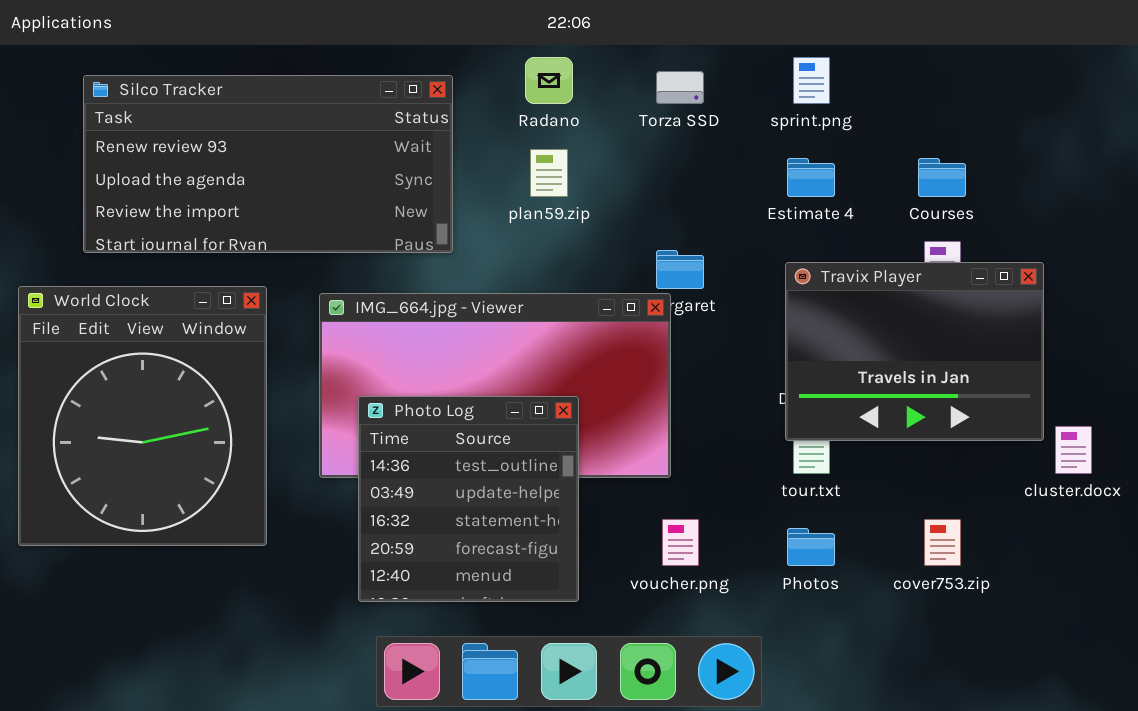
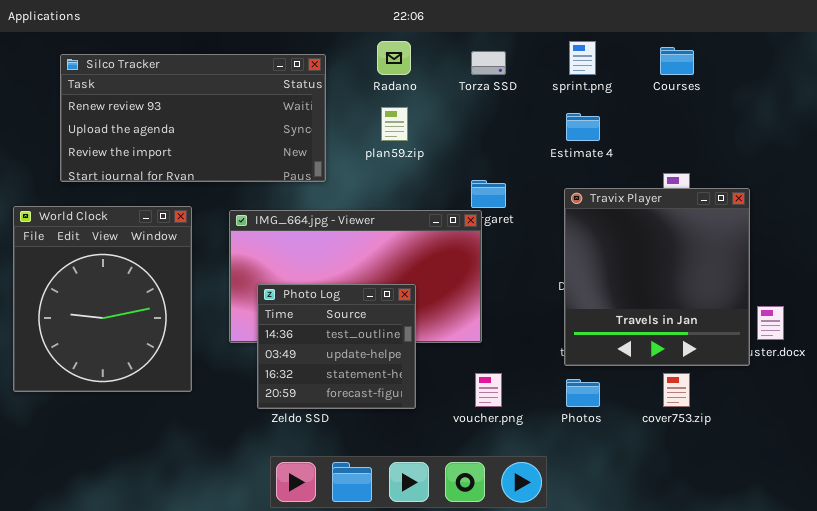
Courses: [918,158,966,197] -> [660,47,694,75], moved
Travix Player: [785,262,1044,441] -> [564,188,750,366], resized
Photo Log: [358,396,579,602] -> [257,284,416,409], resized

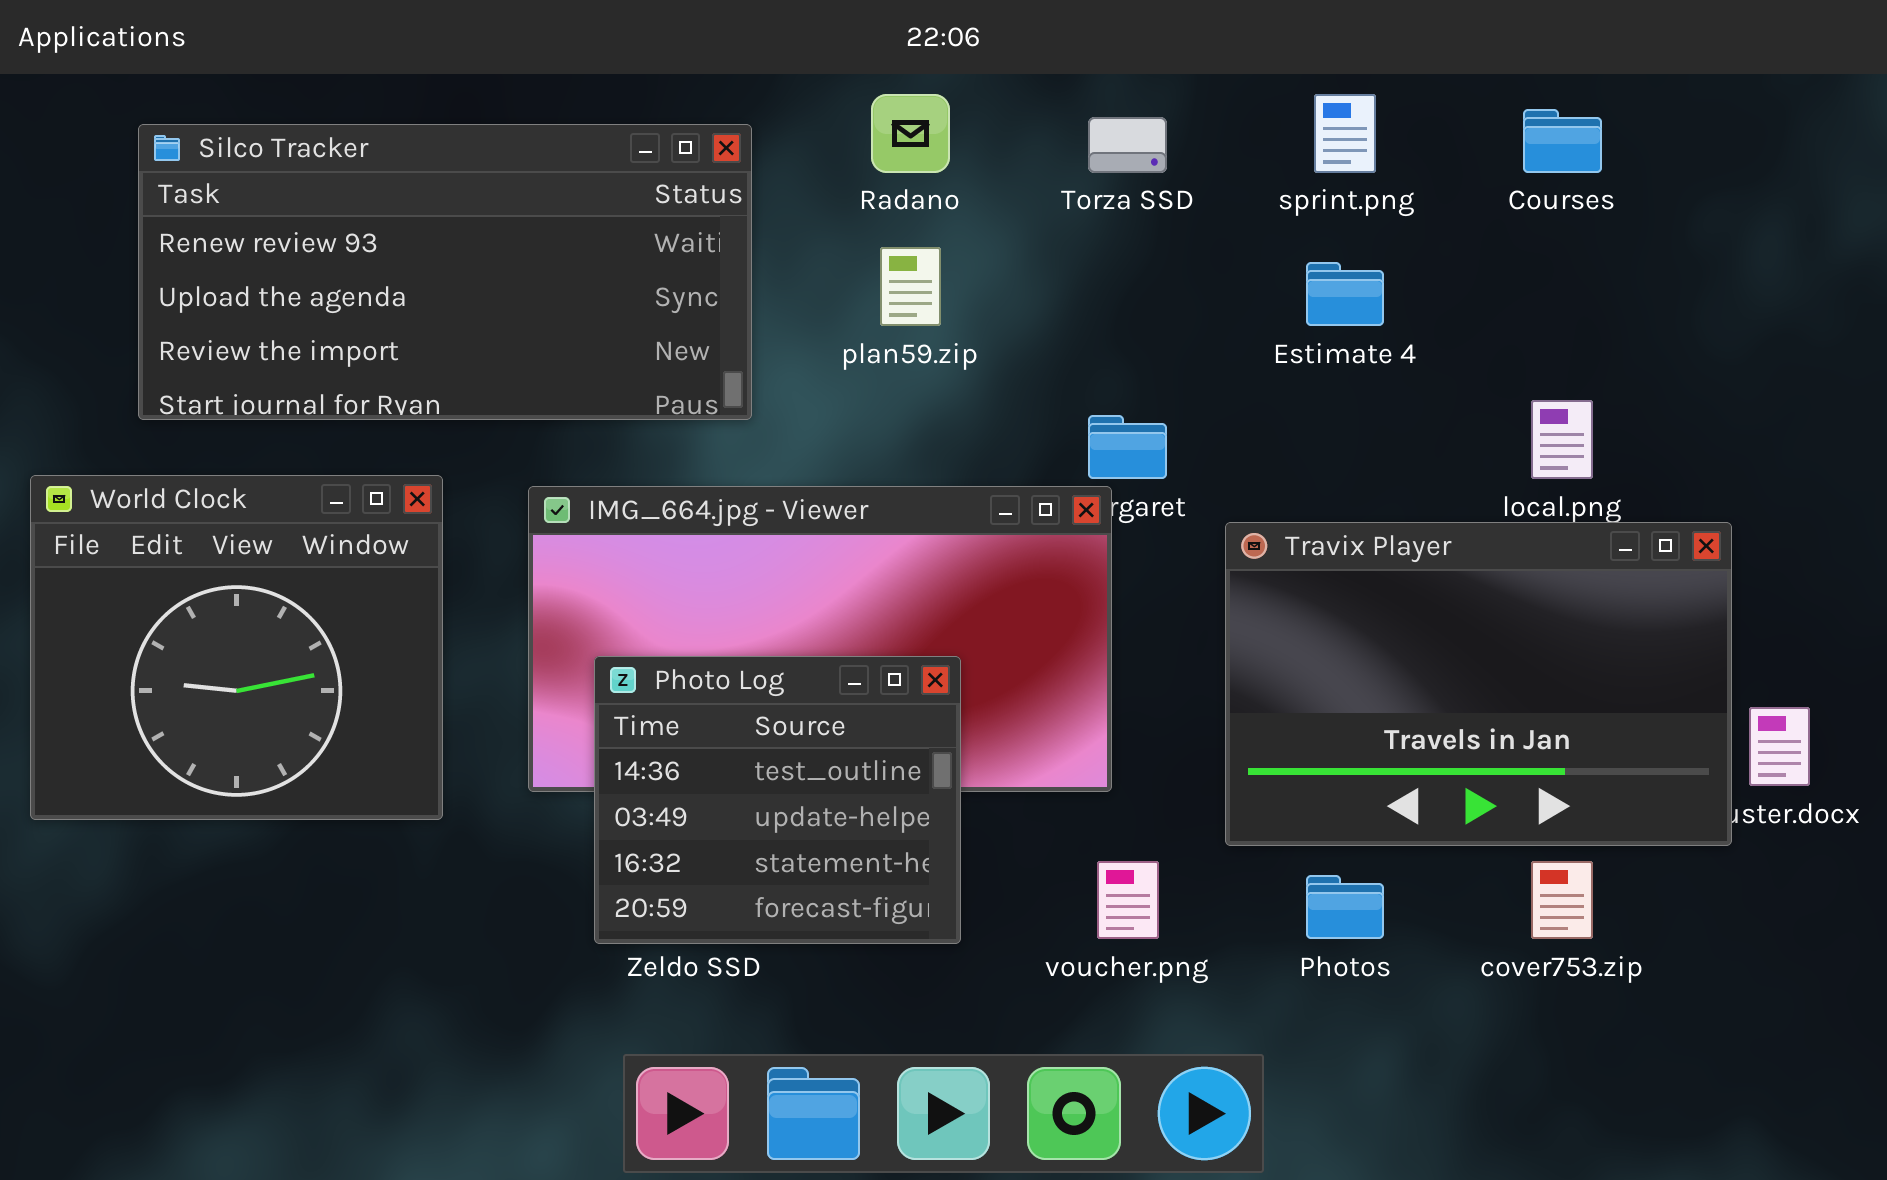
Travix Player: [564,188,750,366] -> [1225,522,1732,846], resized
World Clock: [13,206,192,392] -> [30,475,443,820], resized

